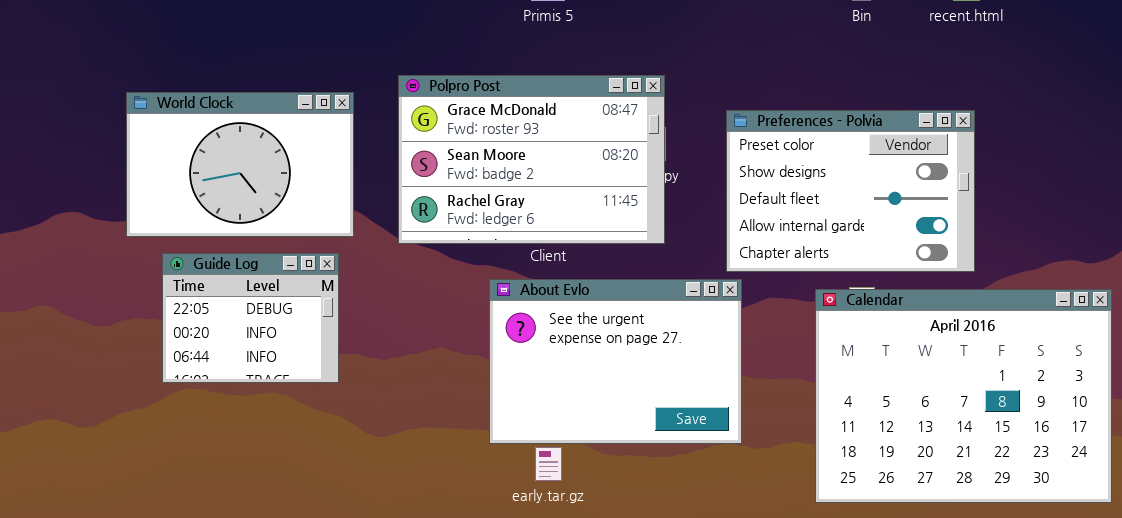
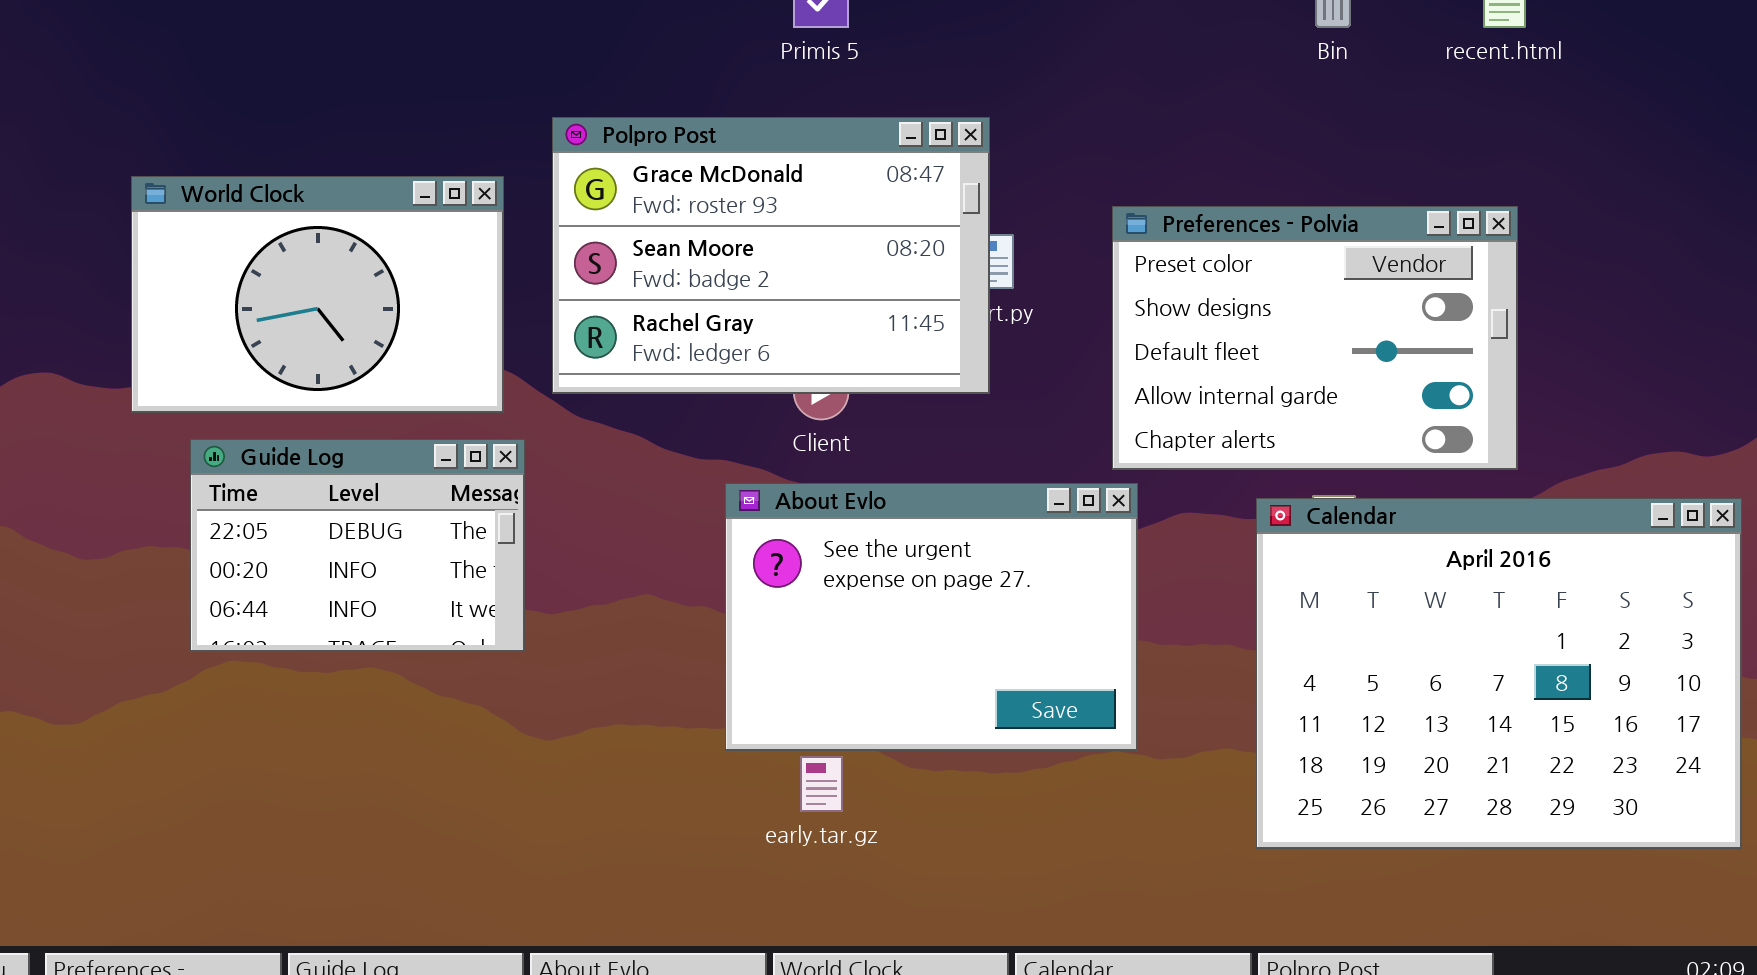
Polpro Post: [398,75,665,244] -> [552,117,990,394], moved
Guide Log: [162,253,339,383] -> [190,439,525,652], resized

